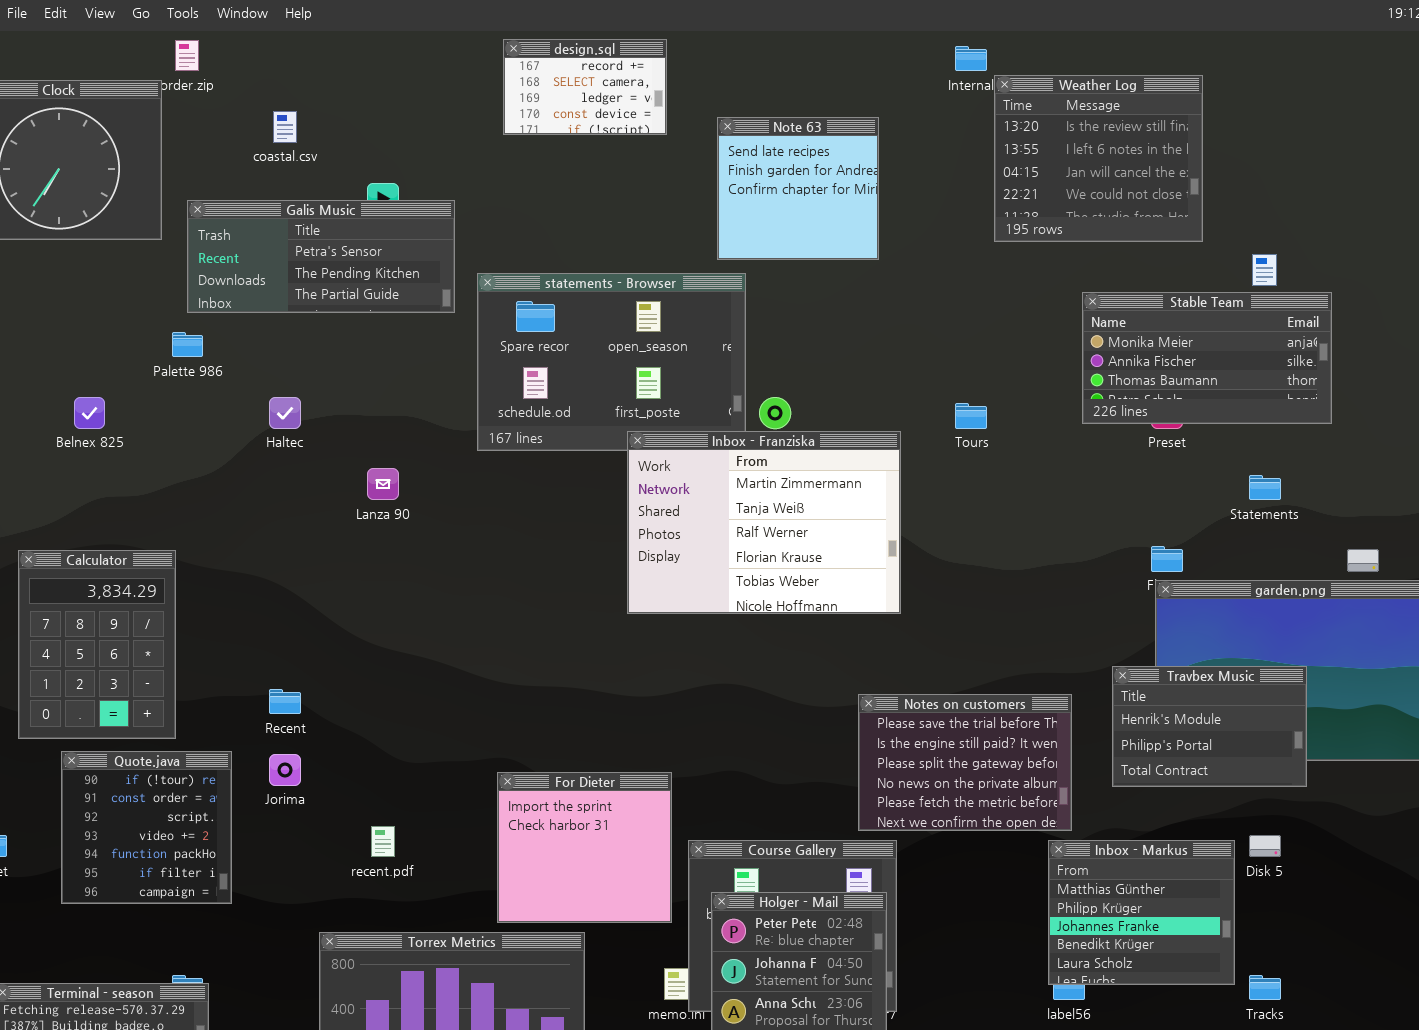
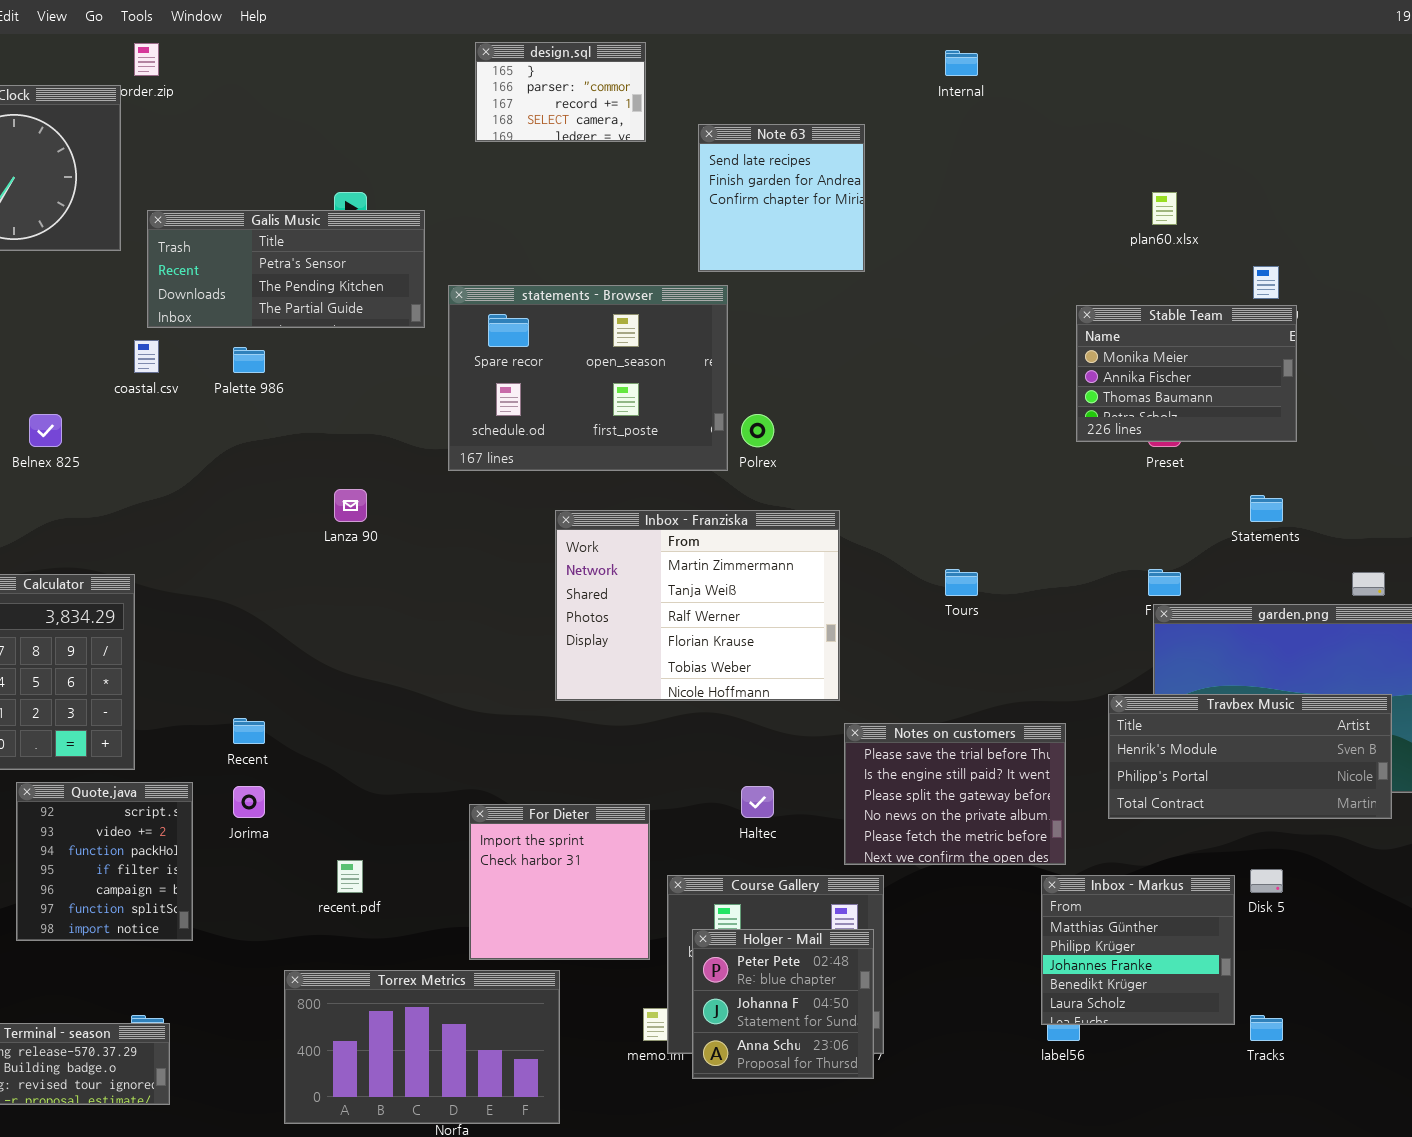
design.sql: [503,39,667,135] -> [475,42,646,142], scrolled up 2 rows
Weather Log: [994,75,1203,242] -> none, closed
coastal.csv: [273,111,297,143] -> [134,340,159,373], moved
Stable Team: [1082,292,1332,424] -> [1076,305,1297,442], resized
Palette 986: [172,332,203,357] -> [233,347,265,373], moved
Haltec: [269,397,301,429] -> [741,786,774,818], moved
Tours: [955,403,987,429] -> [945,569,978,596], moved
Inbox - Franziska: [627,431,901,614] -> [555,510,840,701], moved
Travbex Music: [1112,666,1307,787] -> [1108,694,1392,819], resized
Quote.java: [61,751,232,904] -> [16,782,193,941], scrolled down 2 rows

